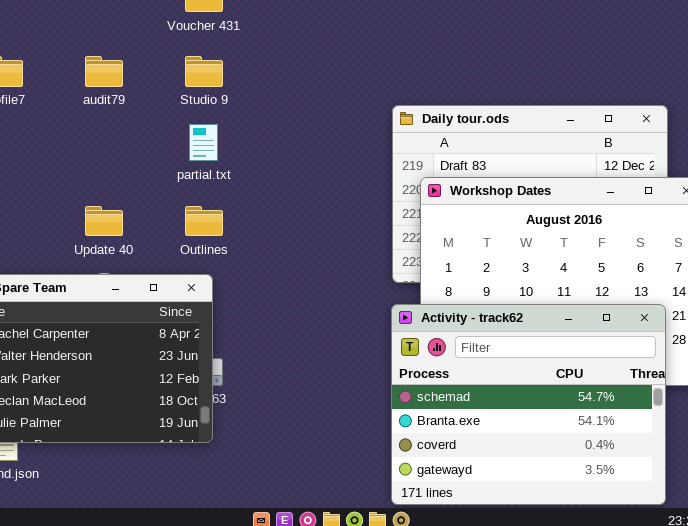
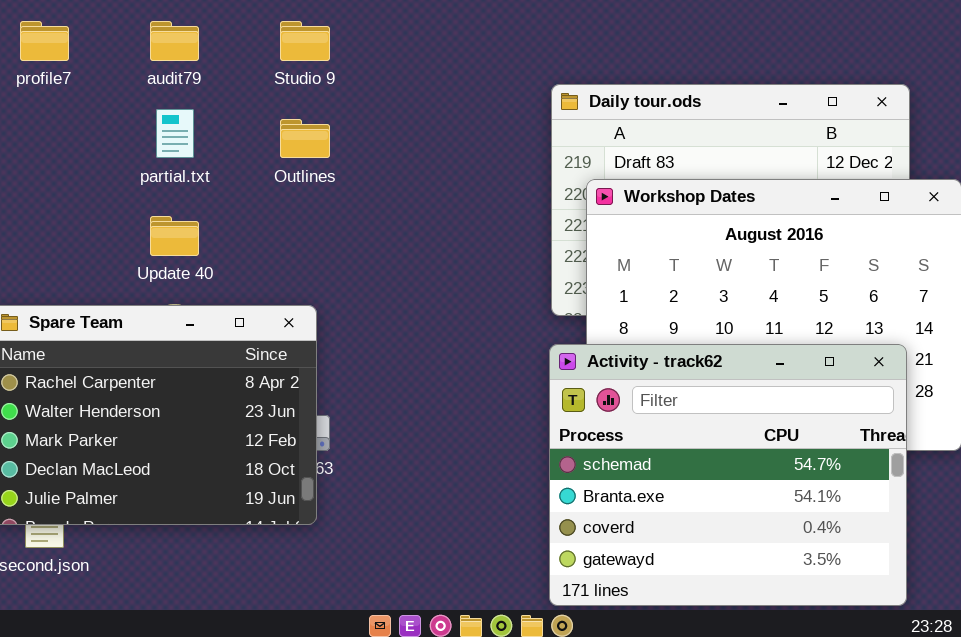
partial.txt: [189,124,218,161] -> [156,109,194,158], moved
Outlines: [185,206,223,236] -> [280,119,330,158], moved

